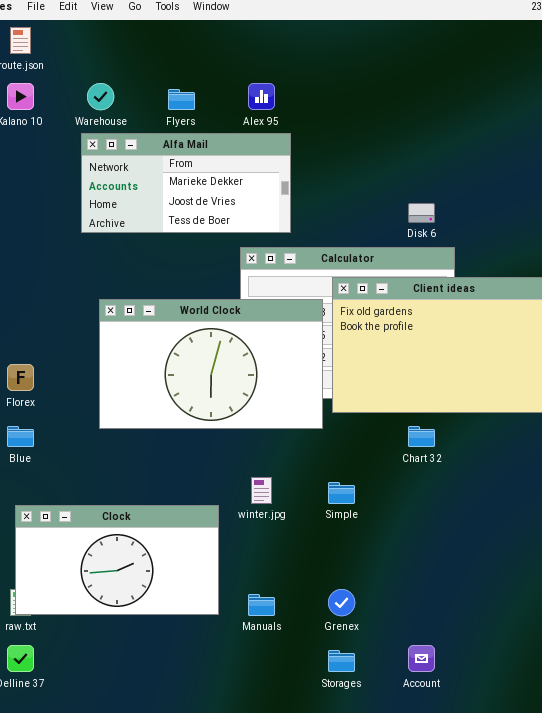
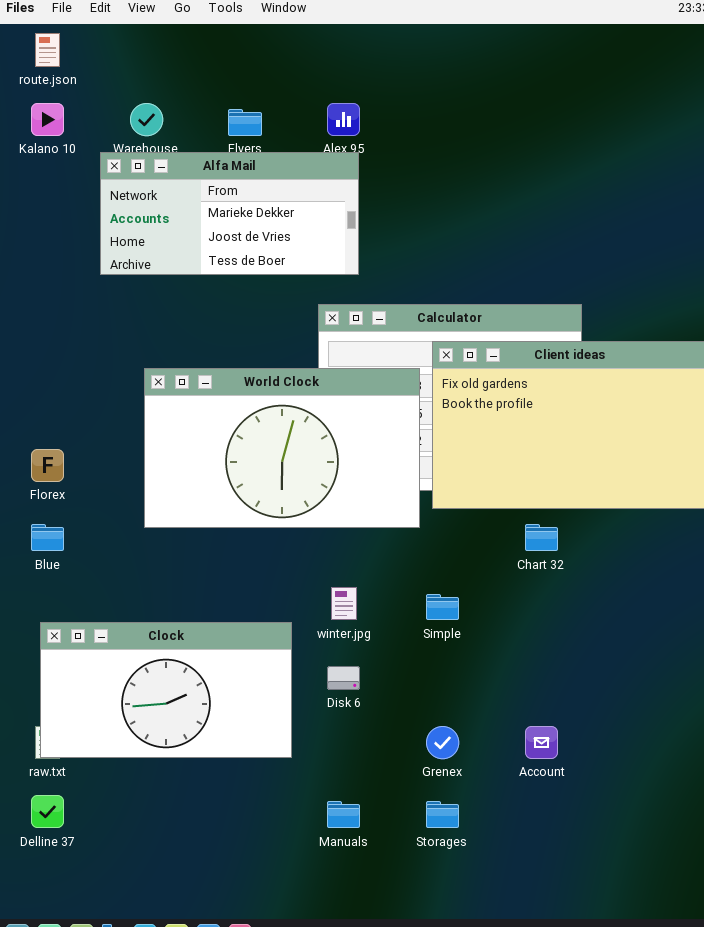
Alfa Mail: [81,133,291,233] -> [100,152,359,275], moved
Disk 6: [408,203,435,223] -> [327,666,360,690], moved
Manuals: [248,594,275,616] -> [327,801,360,828], moved
Account: [408,645,435,672] -> [525,726,558,759], moved

